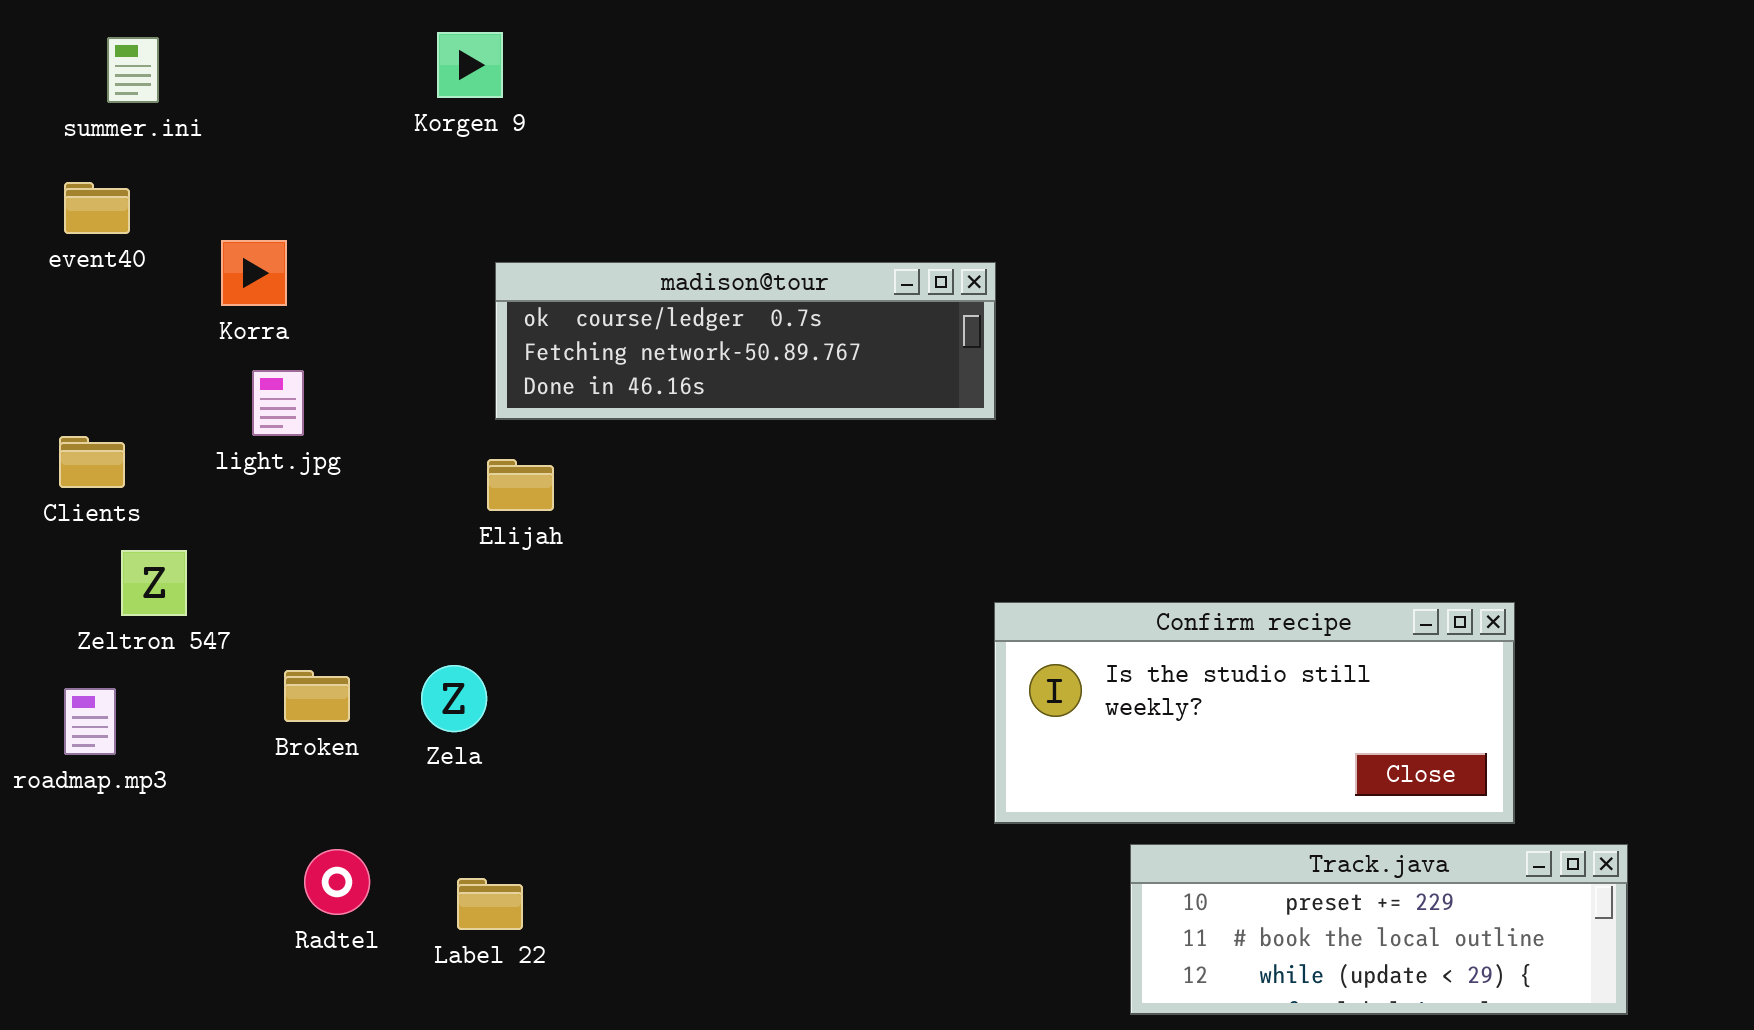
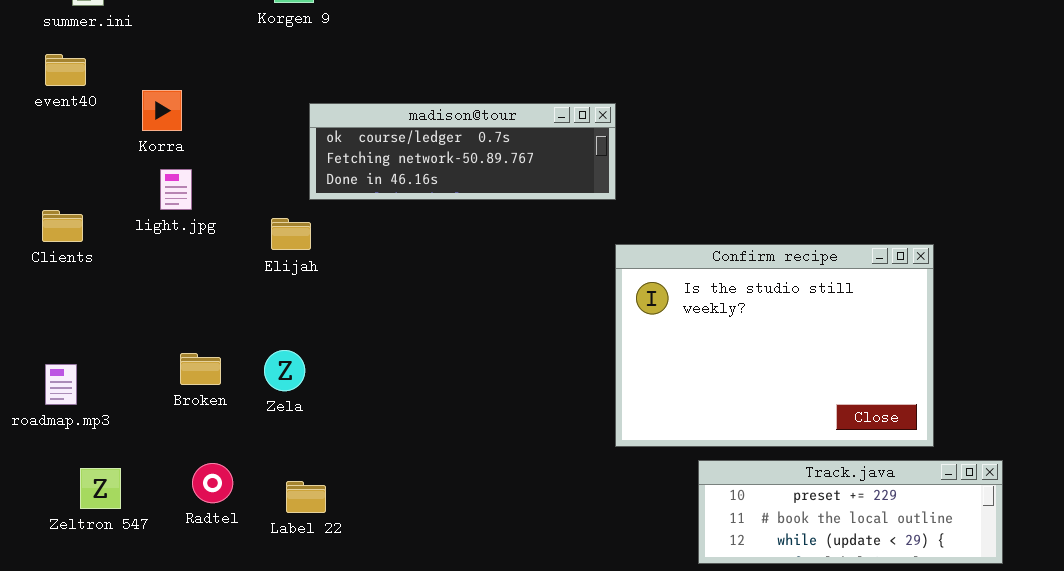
Elijah: [487,459,554,511] -> [271,218,311,250], moved
Zeltron 547: [121,550,187,616] -> [80,468,121,509], moved
Confirm recipe: [994,602,1515,824] -> [615,244,934,447], resized

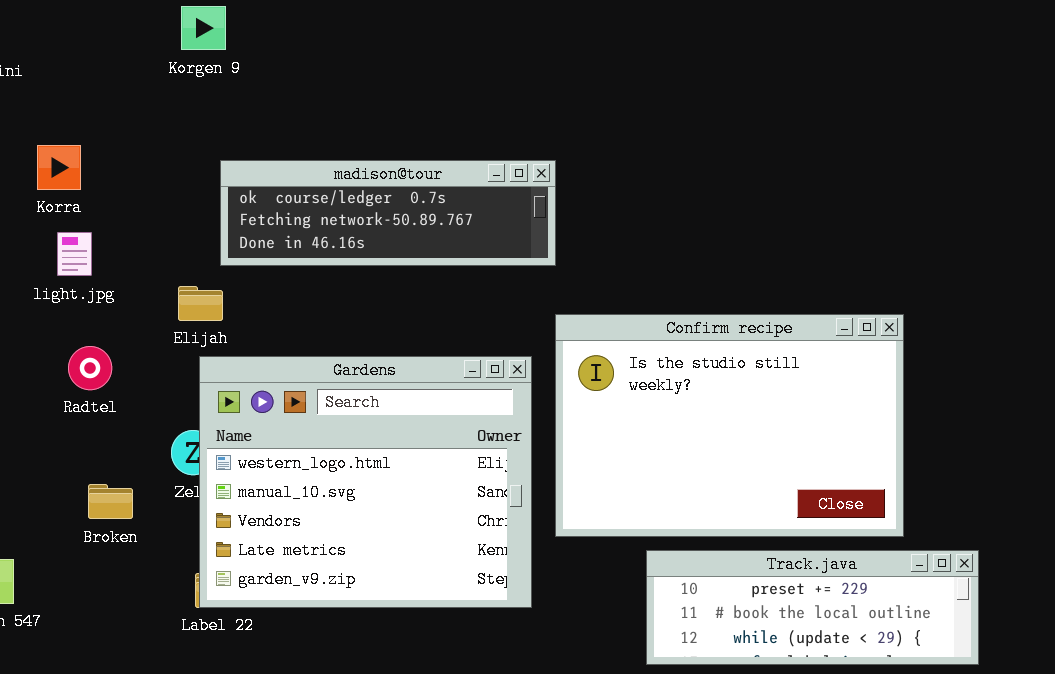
Gardens: none -> [199,356,532,608], opened
Broken: [180,353,221,385] -> [88,484,133,519], moved
Radtel: [192,463,233,503] -> [68,346,112,390], moved

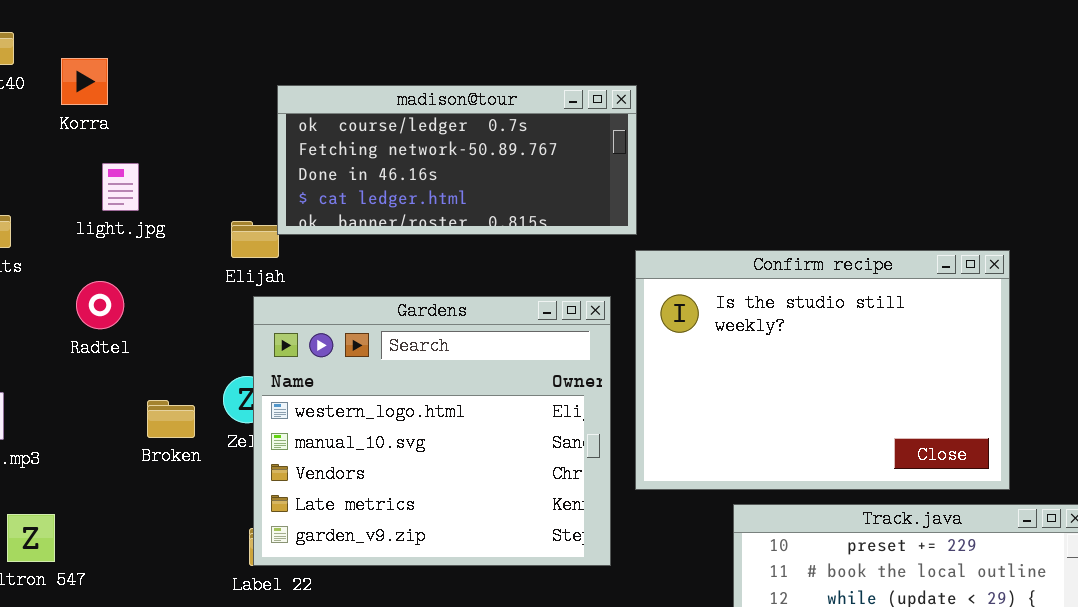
Korra: [37,145,81,190] -> [61,58,108,105], moved
madison@tour: [220,160,556,266] -> [277,85,637,235], resized
Radtel: [68,346,112,390] -> [76,281,124,329], moved
Broken: [88,484,133,519] -> [147,400,195,438], moved

